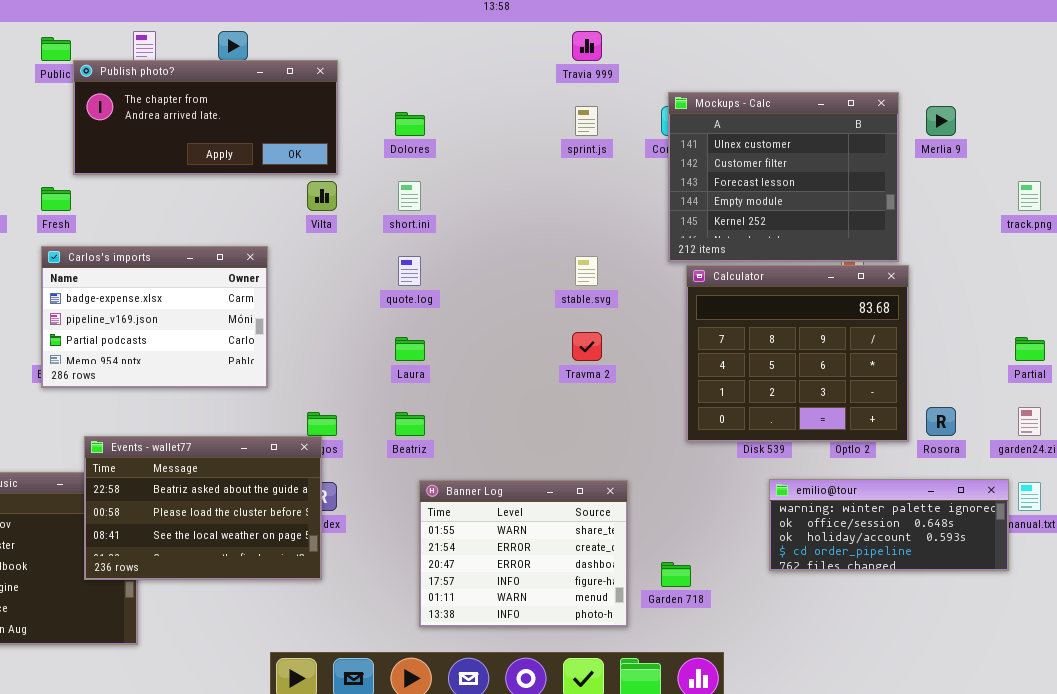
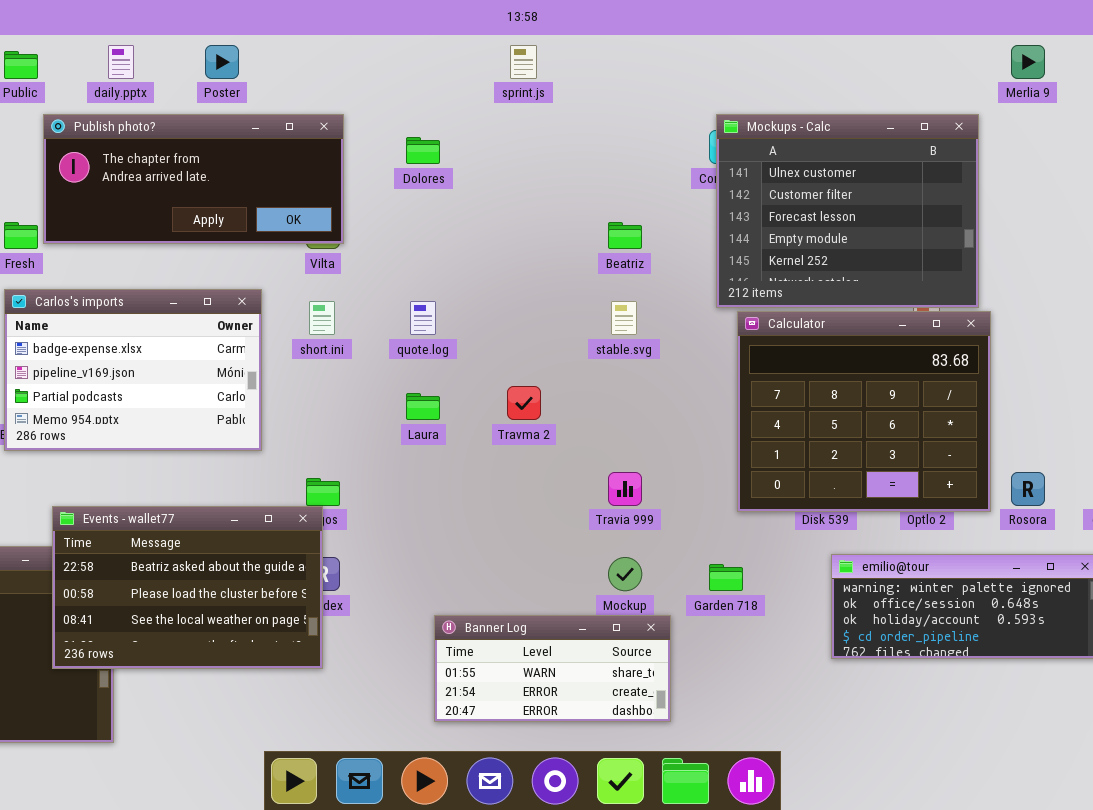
Travia 999: [572,31,602,61] -> [608,472,642,506], moved
Publish photo?: [73,60,338,175] -> [43,114,344,244], moved
sprint.js: [575,106,598,136] -> [510,45,537,79], moved
Merlia 9: [926,106,956,136] -> [1011,45,1045,79], moved
short.ini: [398,181,421,211] -> [309,301,335,335], moved
Travma 2: [572,332,602,361] -> [507,386,541,420], moved
Beatriz: [395,412,425,436] -> [608,222,642,249], moved
Banner Log: [419,480,628,627] -> [434,615,671,722], resized
Garden 718: [661,562,691,587] -> [709,564,743,591], moved

